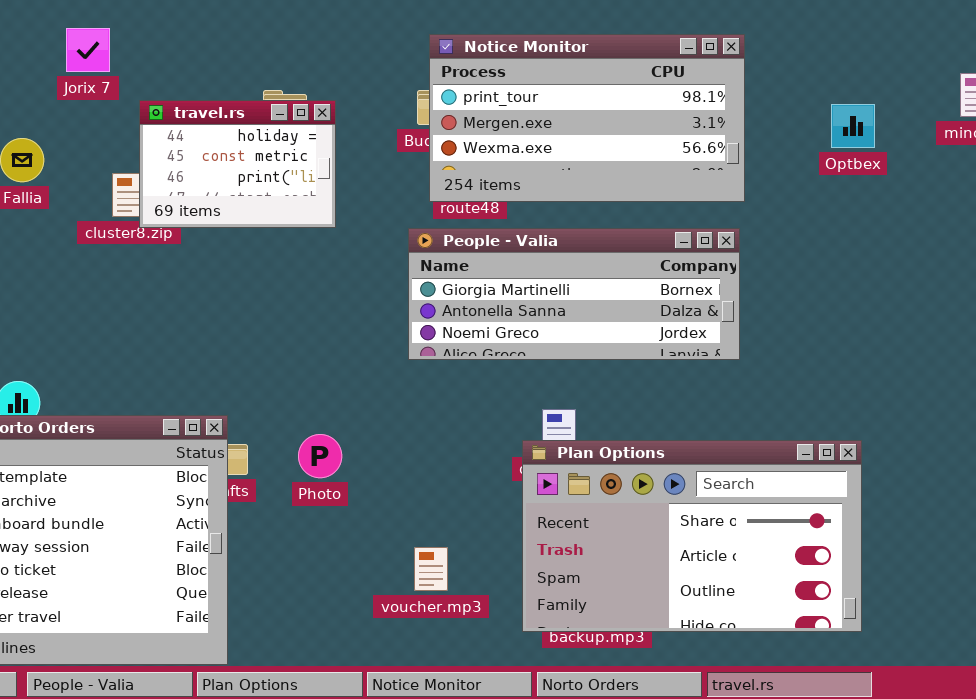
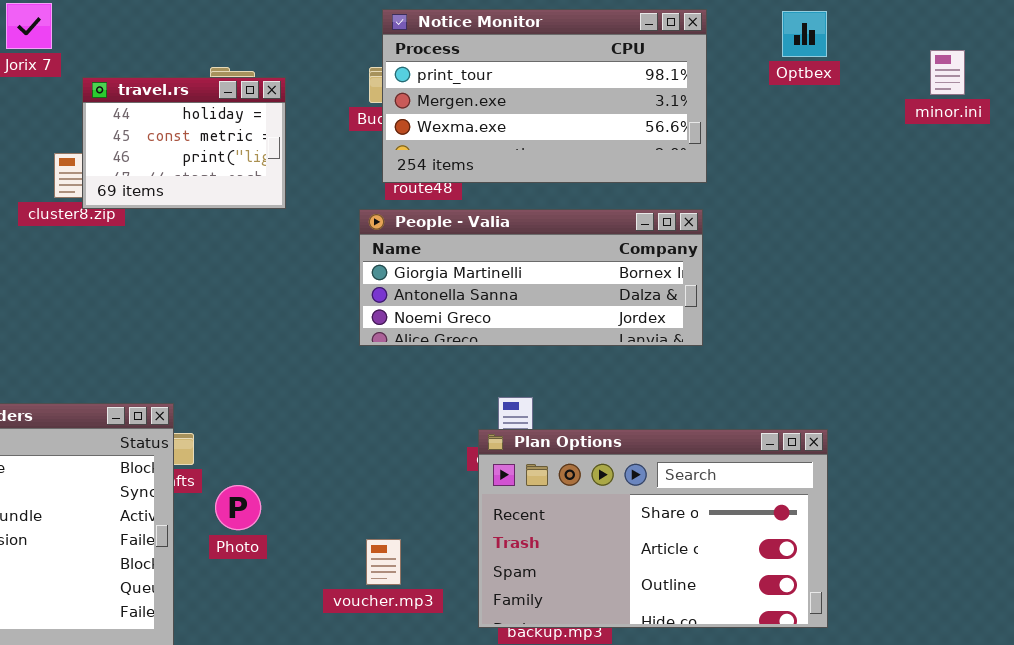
Optbex: [831,104,875,148] -> [782,11,827,57], moved
Photo: [298,434,342,478] -> [215,485,261,530], moved

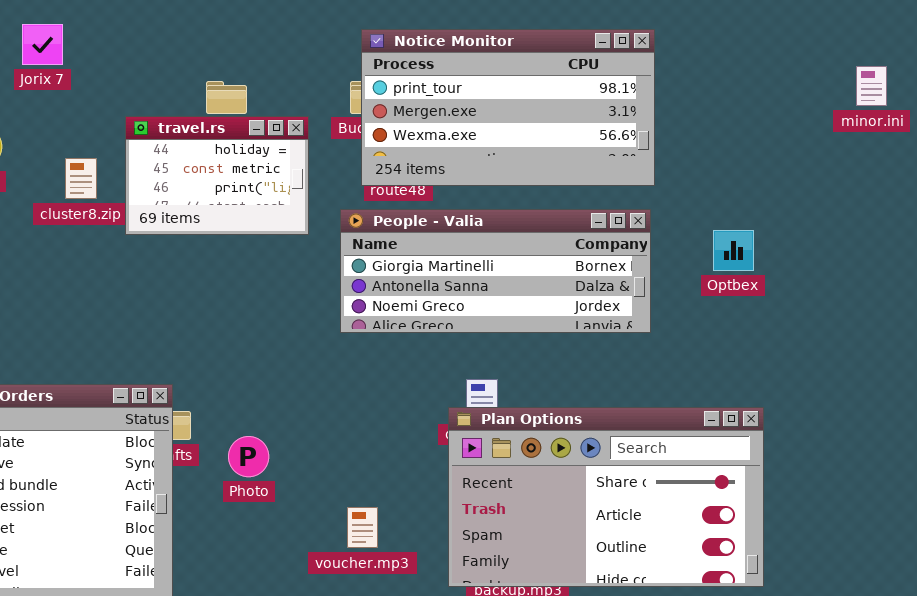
Optbex: [782,11,827,57] -> [713,230,754,271], moved
travel.rs: [82,77,286,209] -> [125,116,309,235], moved
Photo: [215,485,261,530] -> [228,436,269,477], moved

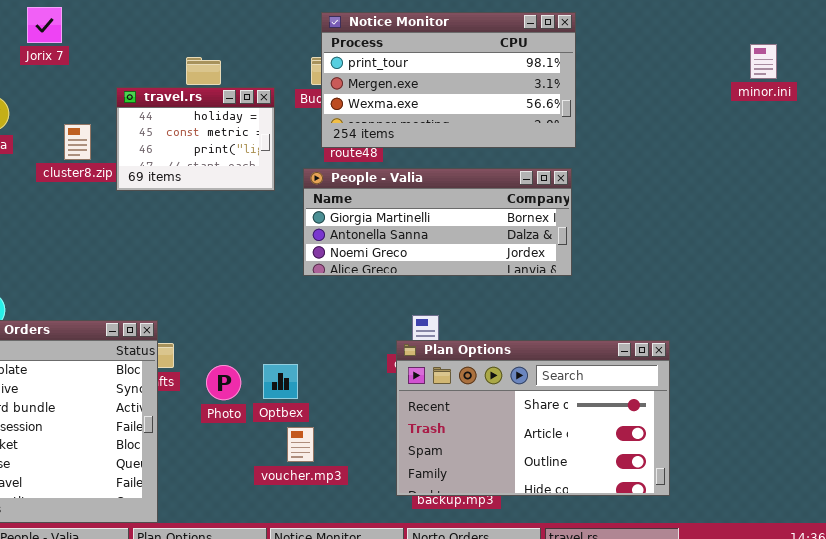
Optbex: [713,230,754,271] -> [263,364,298,399], moved
voucher.mp3: [347,507,378,548] -> [287,427,314,462], moved

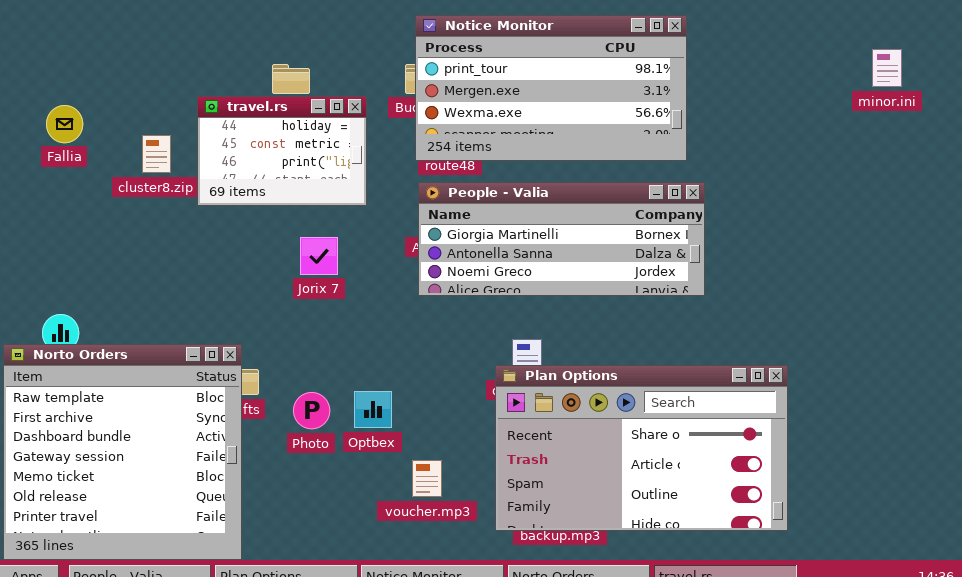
Jorix 7: [27,7,62,43] -> [300,237,338,275], moved
People - Valia: [303,168,572,276] -> [418,182,705,296], moved
voucher.mp3: [287,427,314,462] -> [412,460,442,497], moved

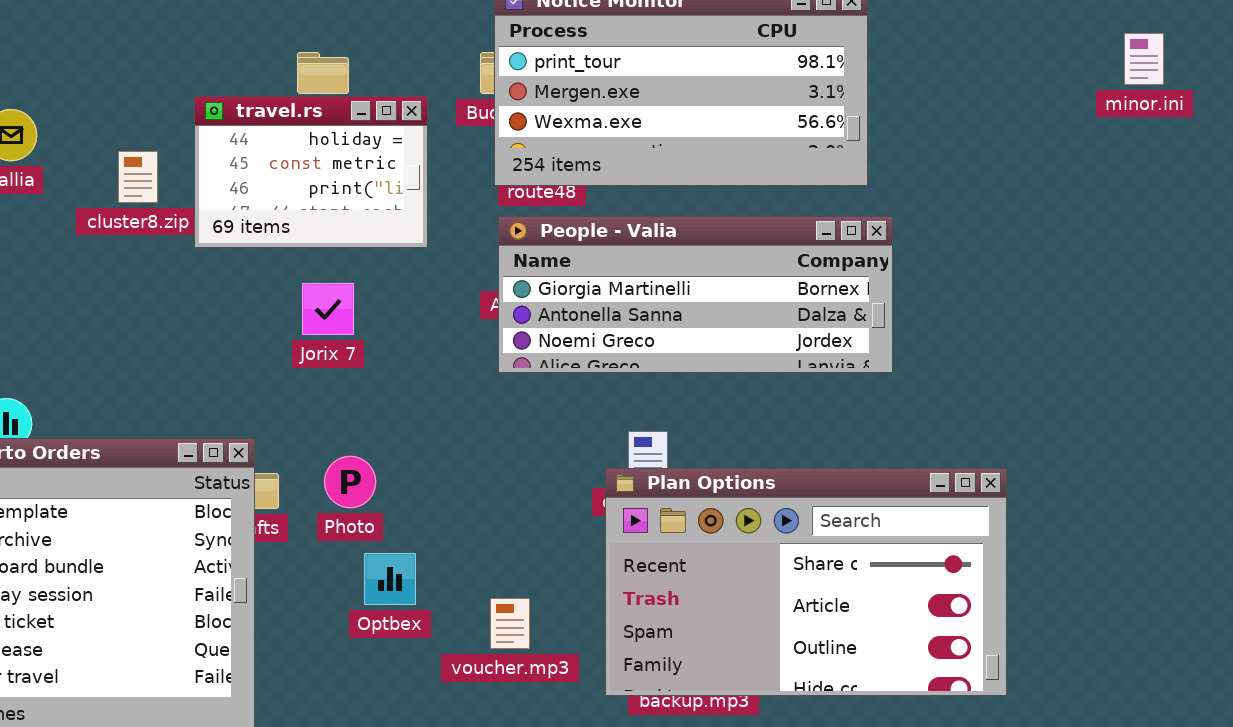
Jorix 7: [300,237,338,275] -> [302,283,354,335], moved
Optbex: [354,391,392,428] -> [364,553,416,605], moved
Photo: [293,392,330,429] -> [324,456,376,508], moved

